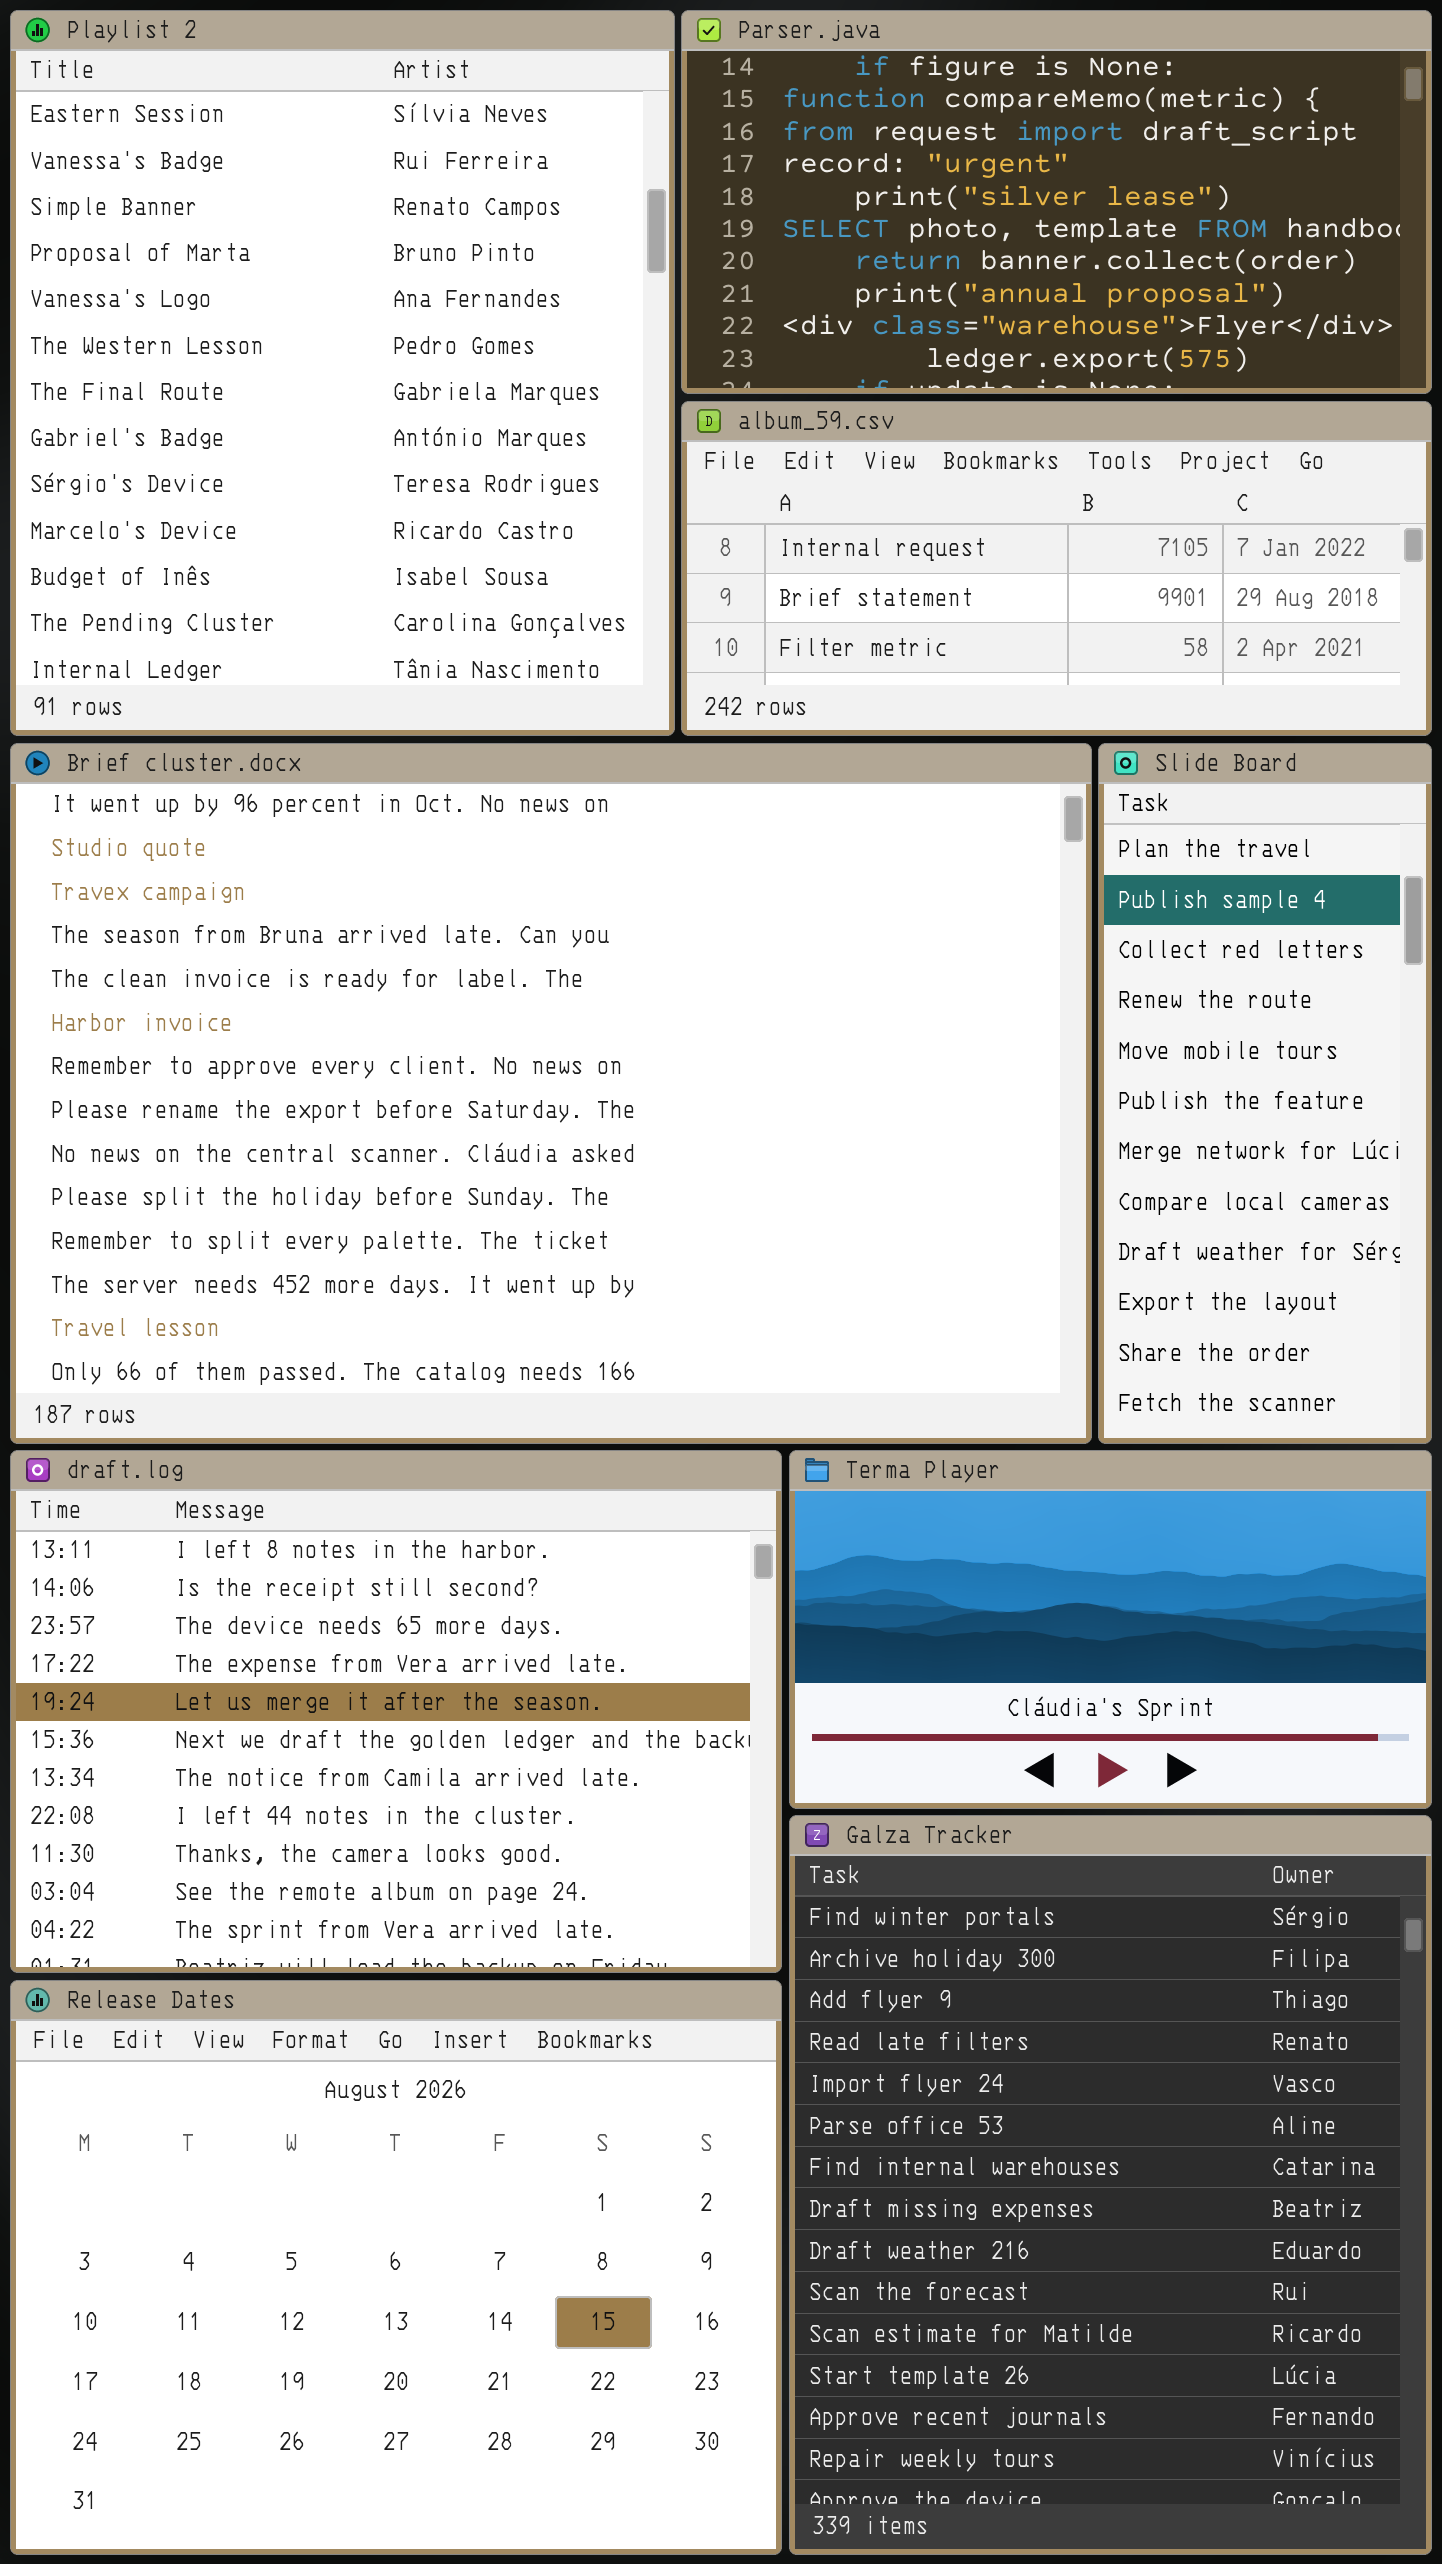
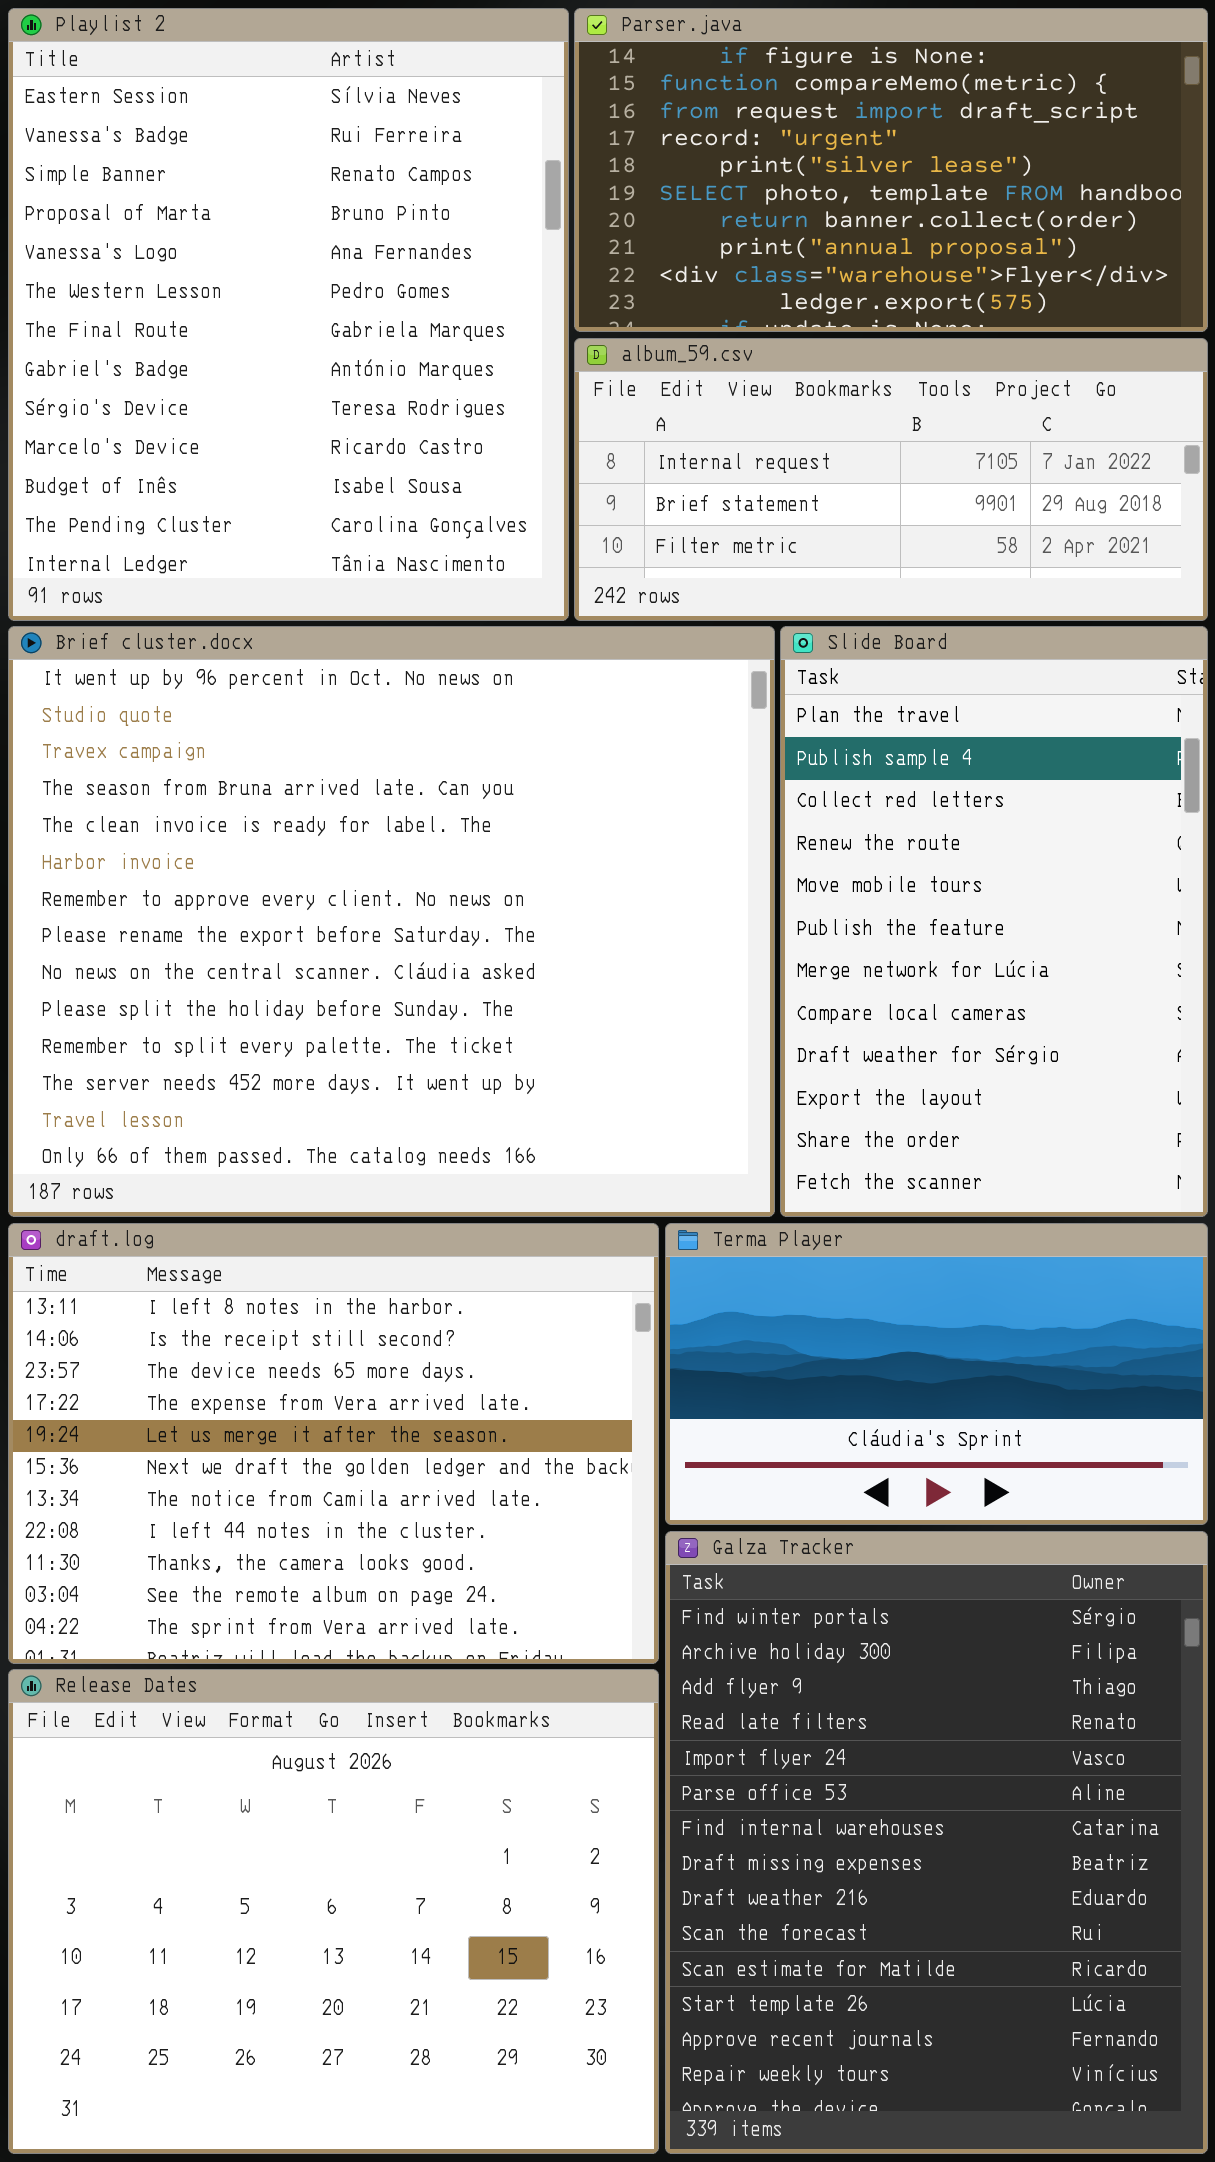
Brief cluster.docx: [10,743,1092,1444] -> [8,626,775,1217], resized
Slide Board: [1098,743,1432,1444] -> [780,626,1208,1217], resized

